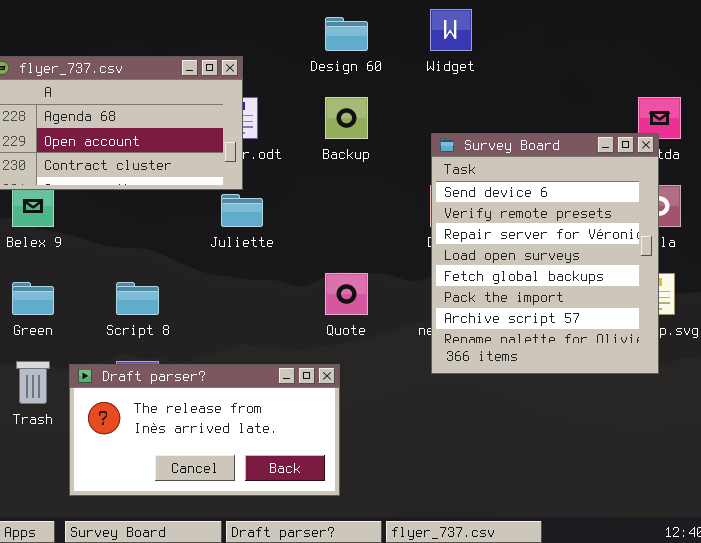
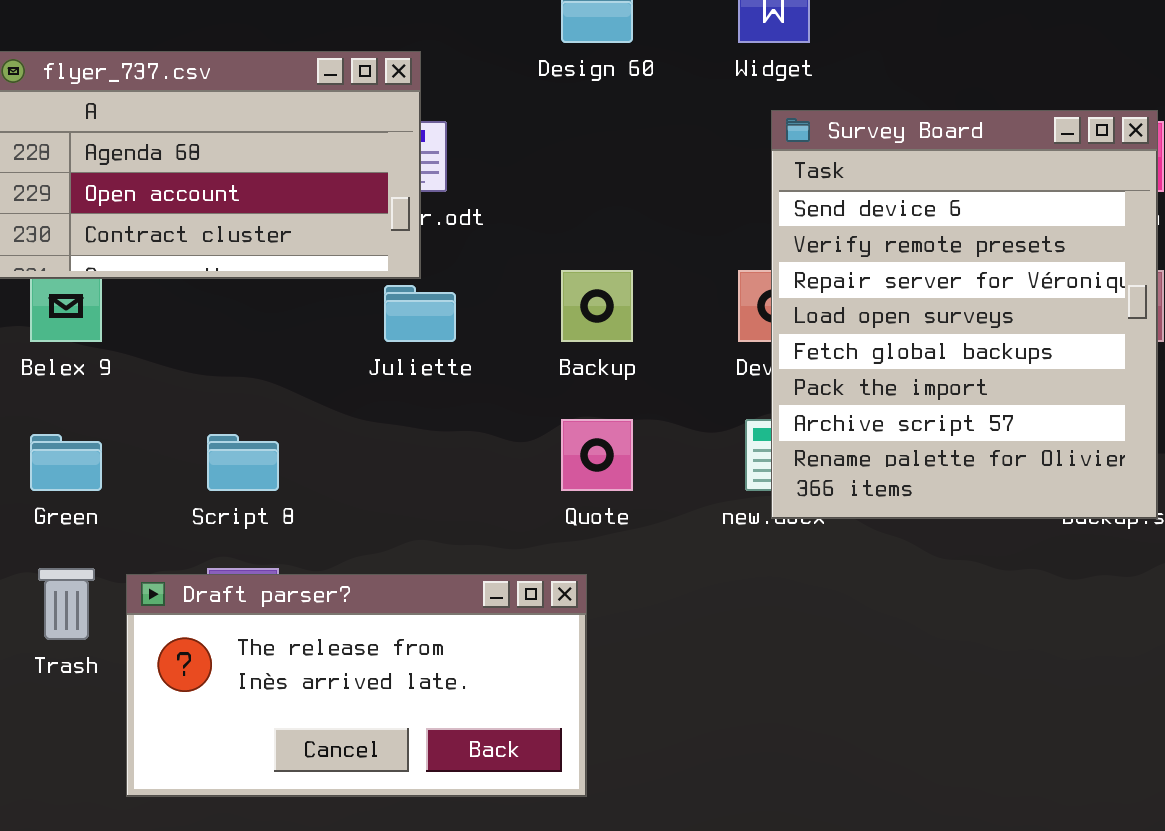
Backup: [325,97,368,139] -> [561,270,633,342], moved
Survey Board: [431,133,659,374] -> [771,110,1158,519], moved

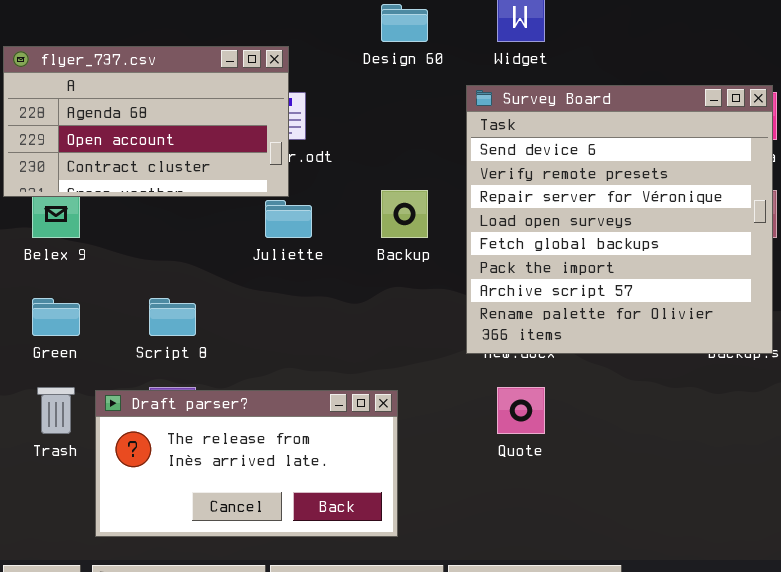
Survey Board: [771,110,1158,519] -> [466,85,773,354], resized
Quote: [561,419,633,491] -> [497,387,545,434], moved

